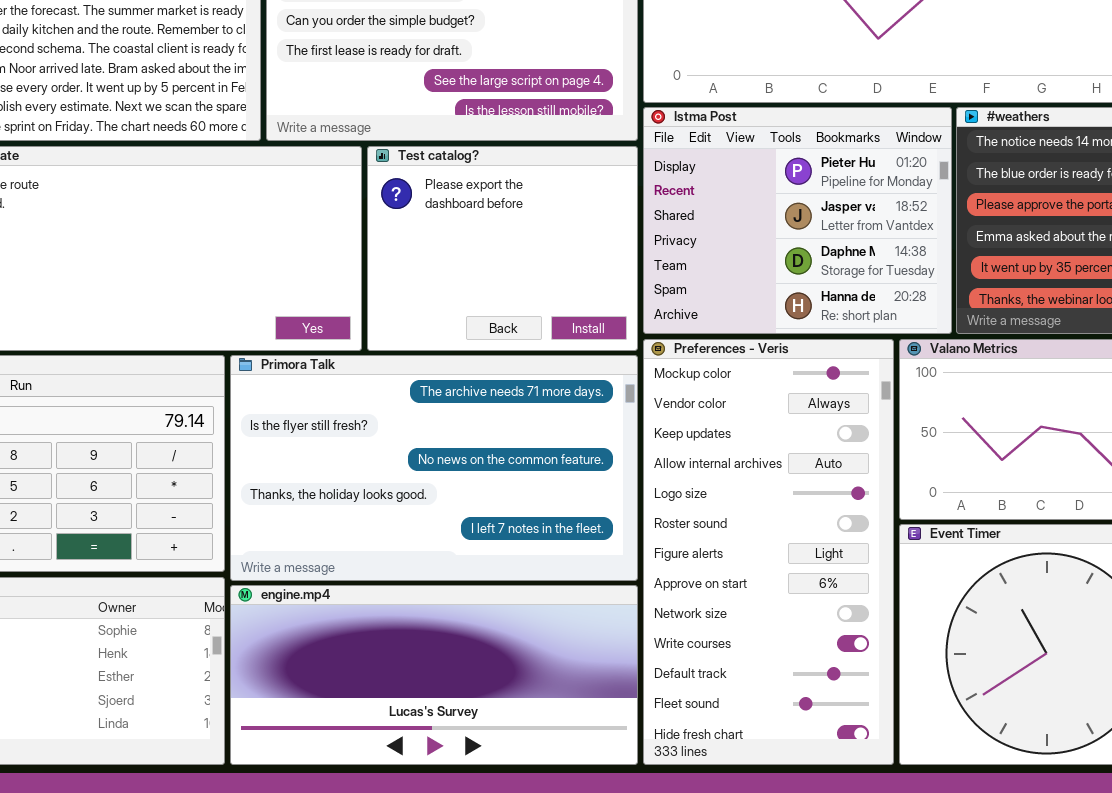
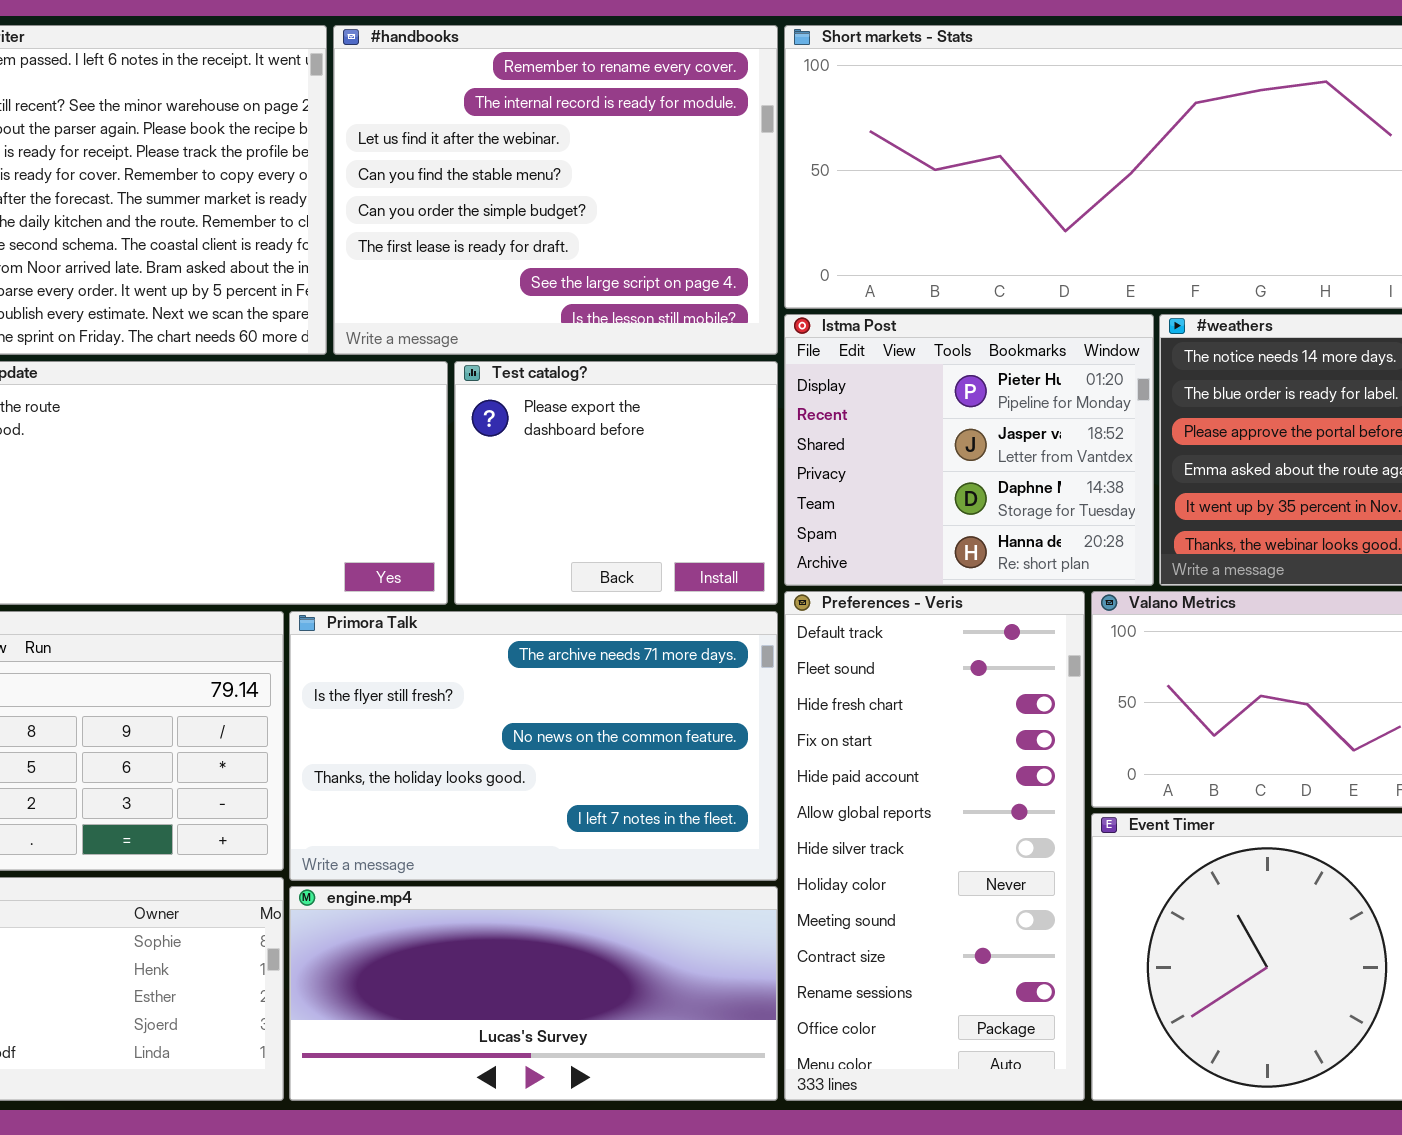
Preferences - Veris: [643,339,894,765] -> [784,591,1085,1101], scrolled down 10 rows

